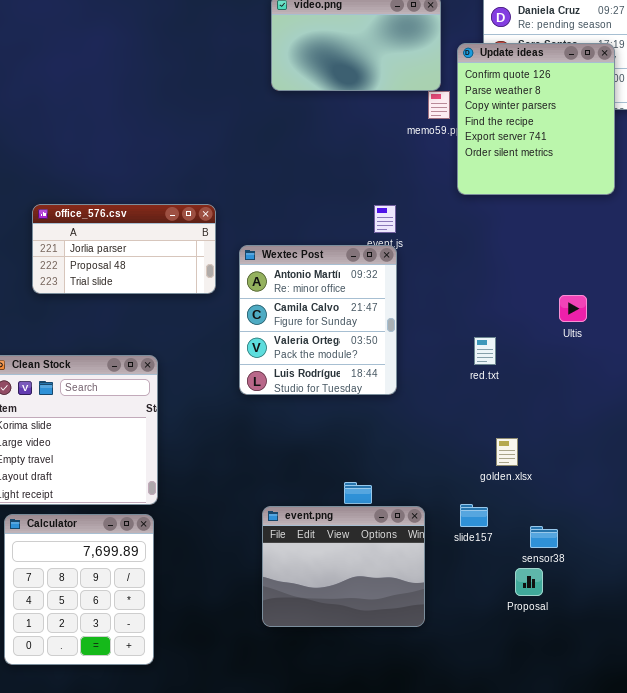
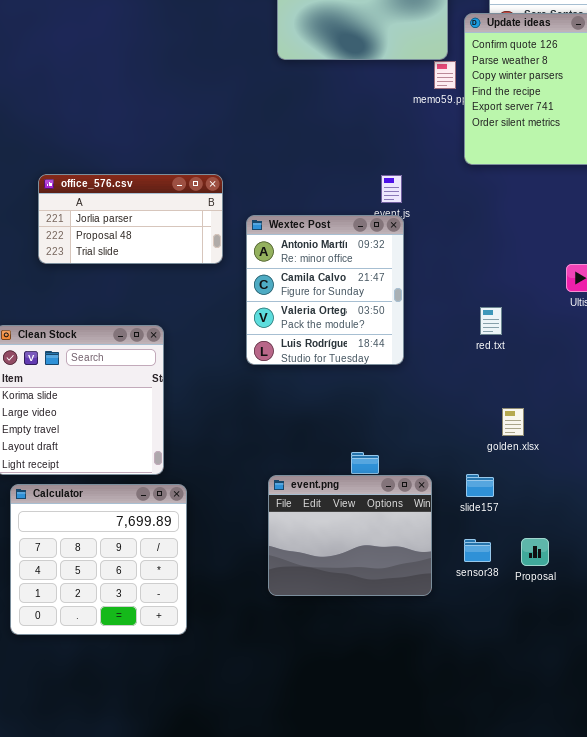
Calculator: [4,514,154,665] -> [10,484,187,635], resized
sensor38: [530,526,558,548] -> [464,539,491,562], moved

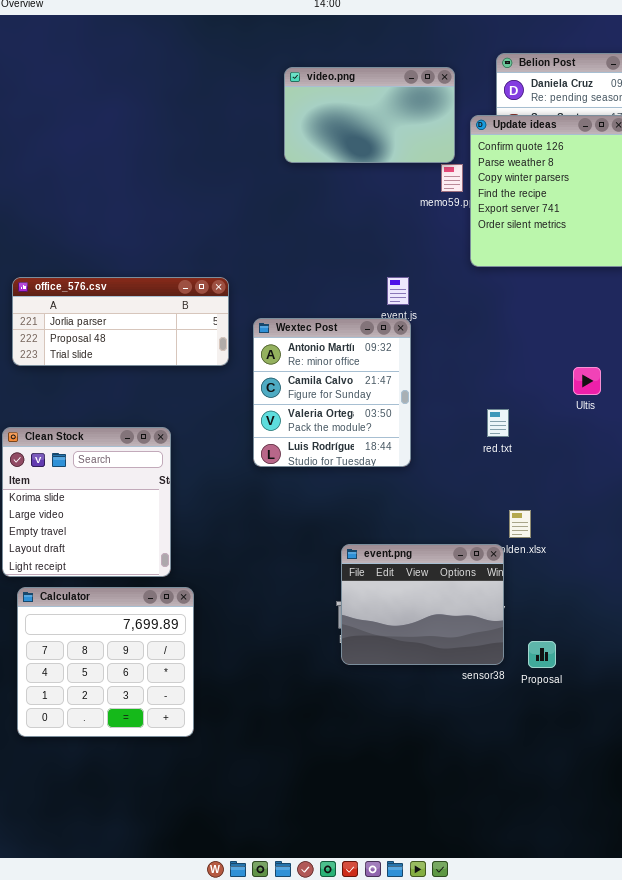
office_576.csv: [38,174,223,264] -> [12,277,229,366], resized
event.png: [268,475,432,596] -> [341,544,504,665], moved

